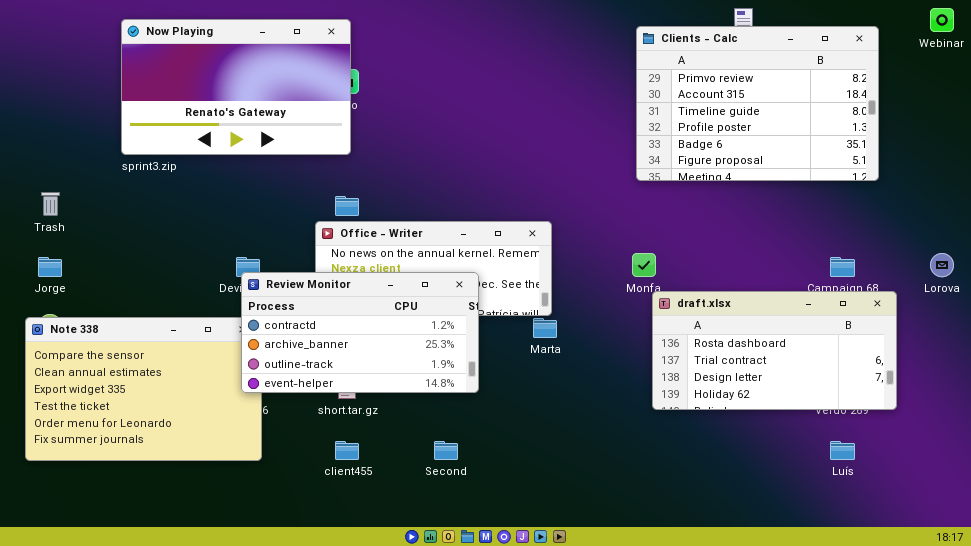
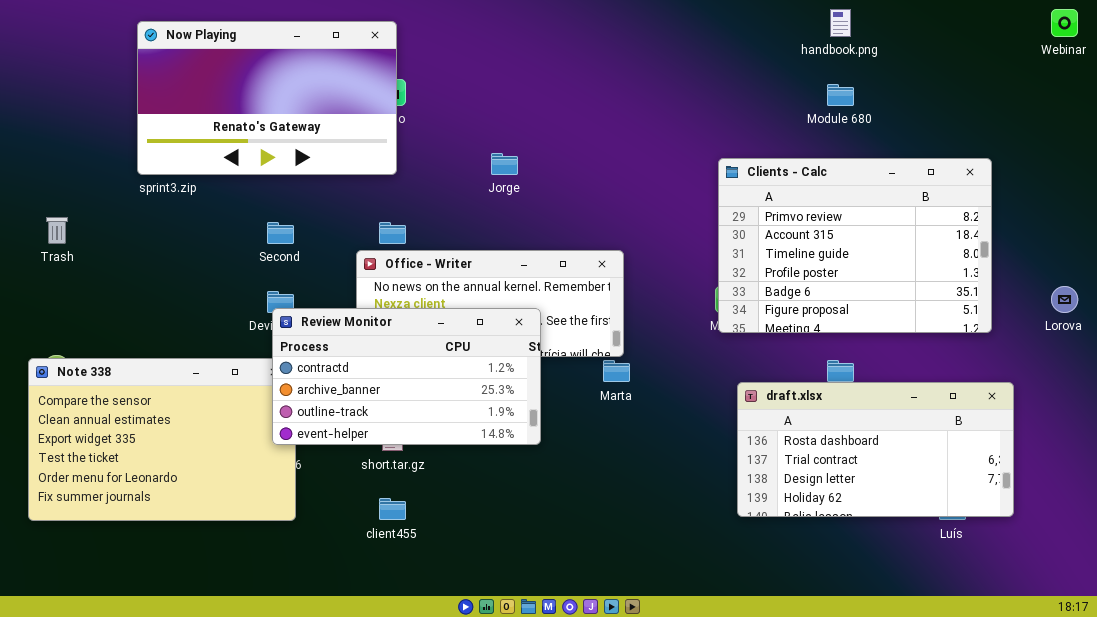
Clients - Calc: [636,26,879,181] -> [718,158,992,333], moved
Jorge: [38,257,62,277] -> [491,153,518,175], moved
draft.xlsx: [652,291,897,410] -> [737,382,1014,517], moved
Second: [434,441,458,460] -> [267,222,294,244], moved

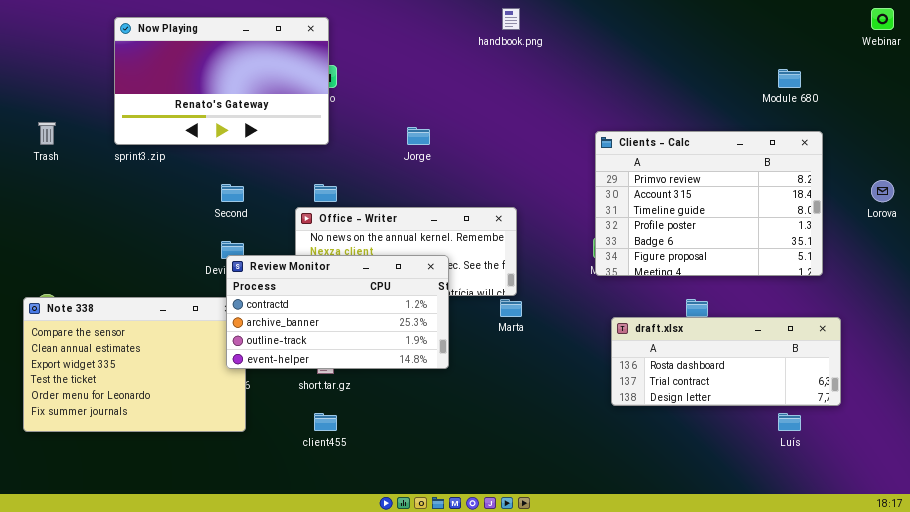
handbook.png: [830,9,851,37] -> [502,8,520,30], moved
Module 680: [827,84,854,106] -> [778,69,801,88], moved
Trash: [46,217,68,244] -> [38,122,56,145], moved
Lorova: [1051,286,1078,313] -> [871,180,894,202], moved
draft.xlsx: [737,382,1014,517] -> [611,317,841,406], resized

